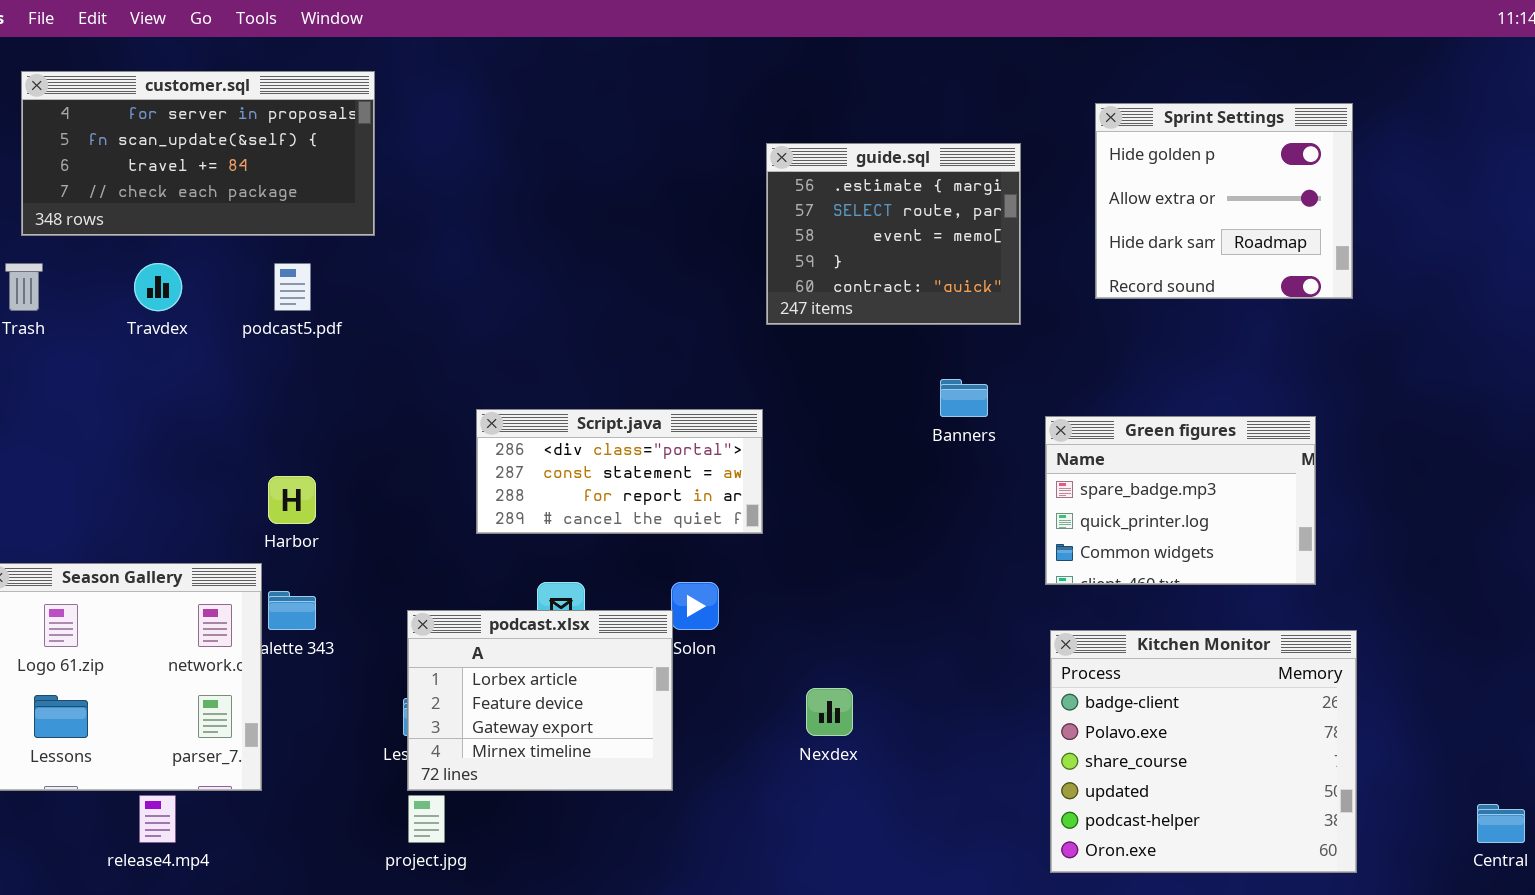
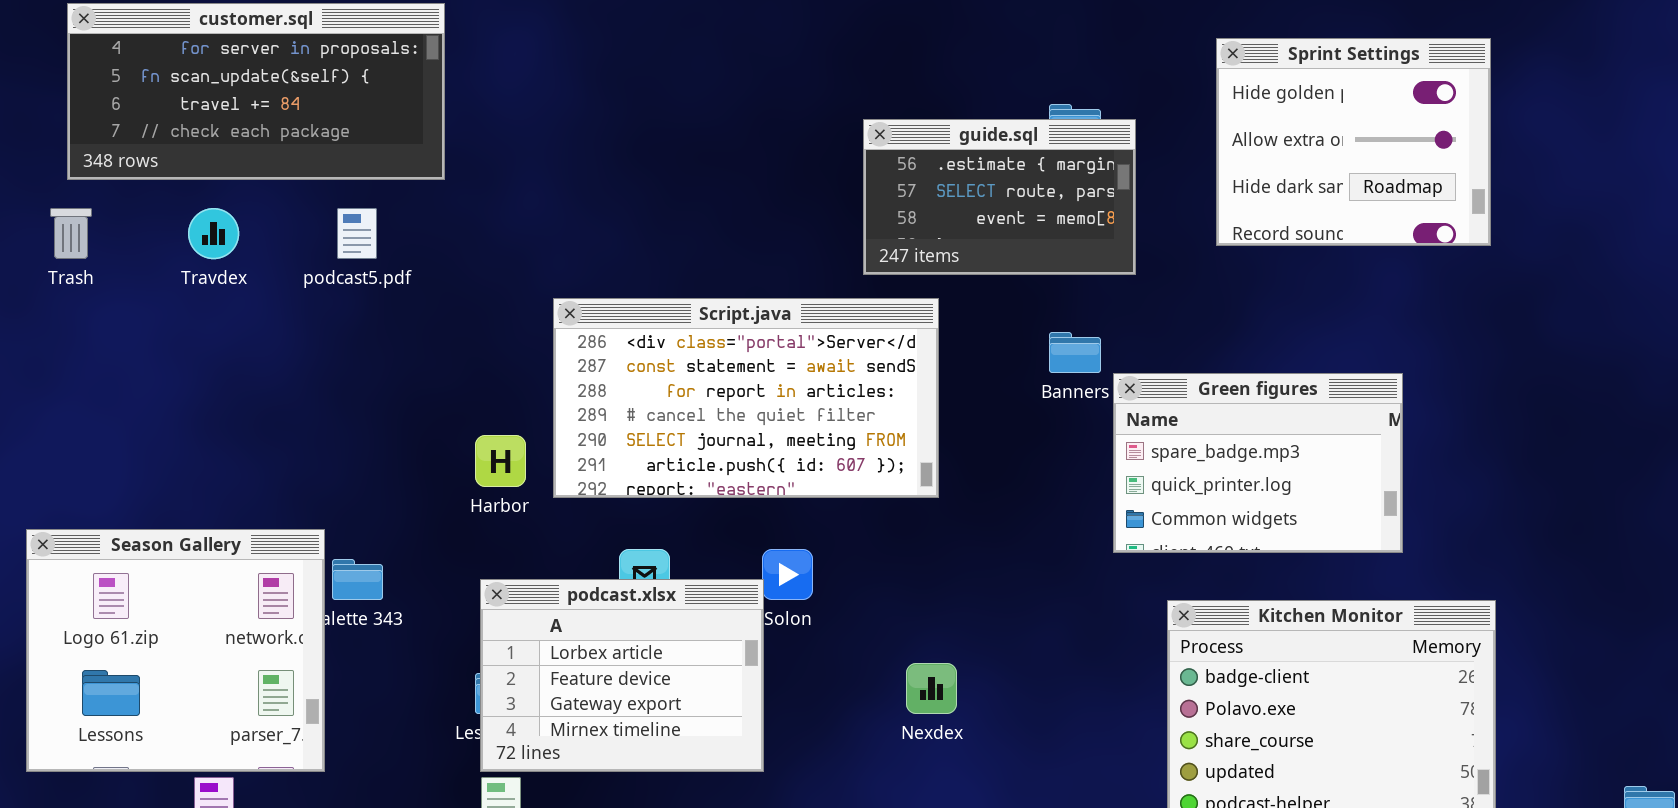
guide.sql: [766,143,1021,325] -> [863,119,1136,275], resized
Script.java: [476,409,763,534] -> [553,298,939,498], resized
Green figures: [1045,416,1316,585] -> [1113,373,1403,553], moved
Harbor: [268,476,316,524] -> [475,435,526,487], moved

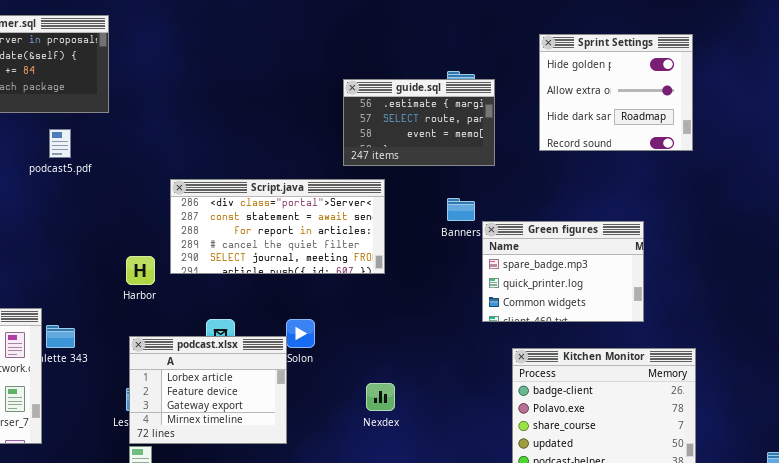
Script.java: [553,298,939,498] -> [170,179,385,274], resized

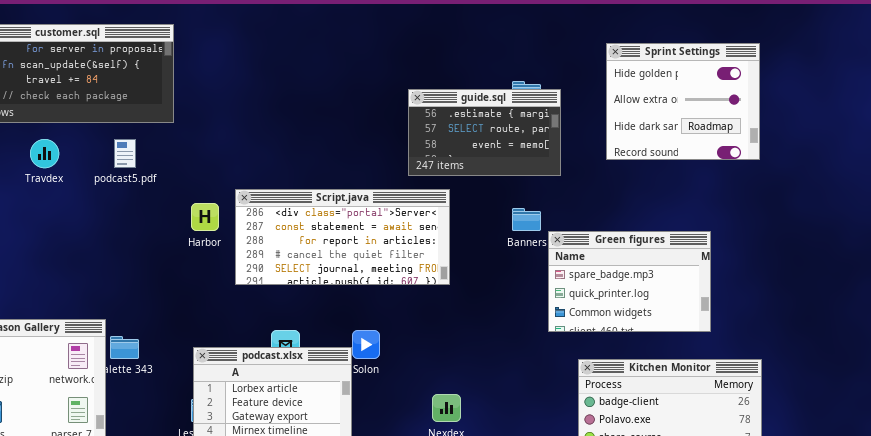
Harbor: [126,256,155,285] -> [191,203,219,231], moved

